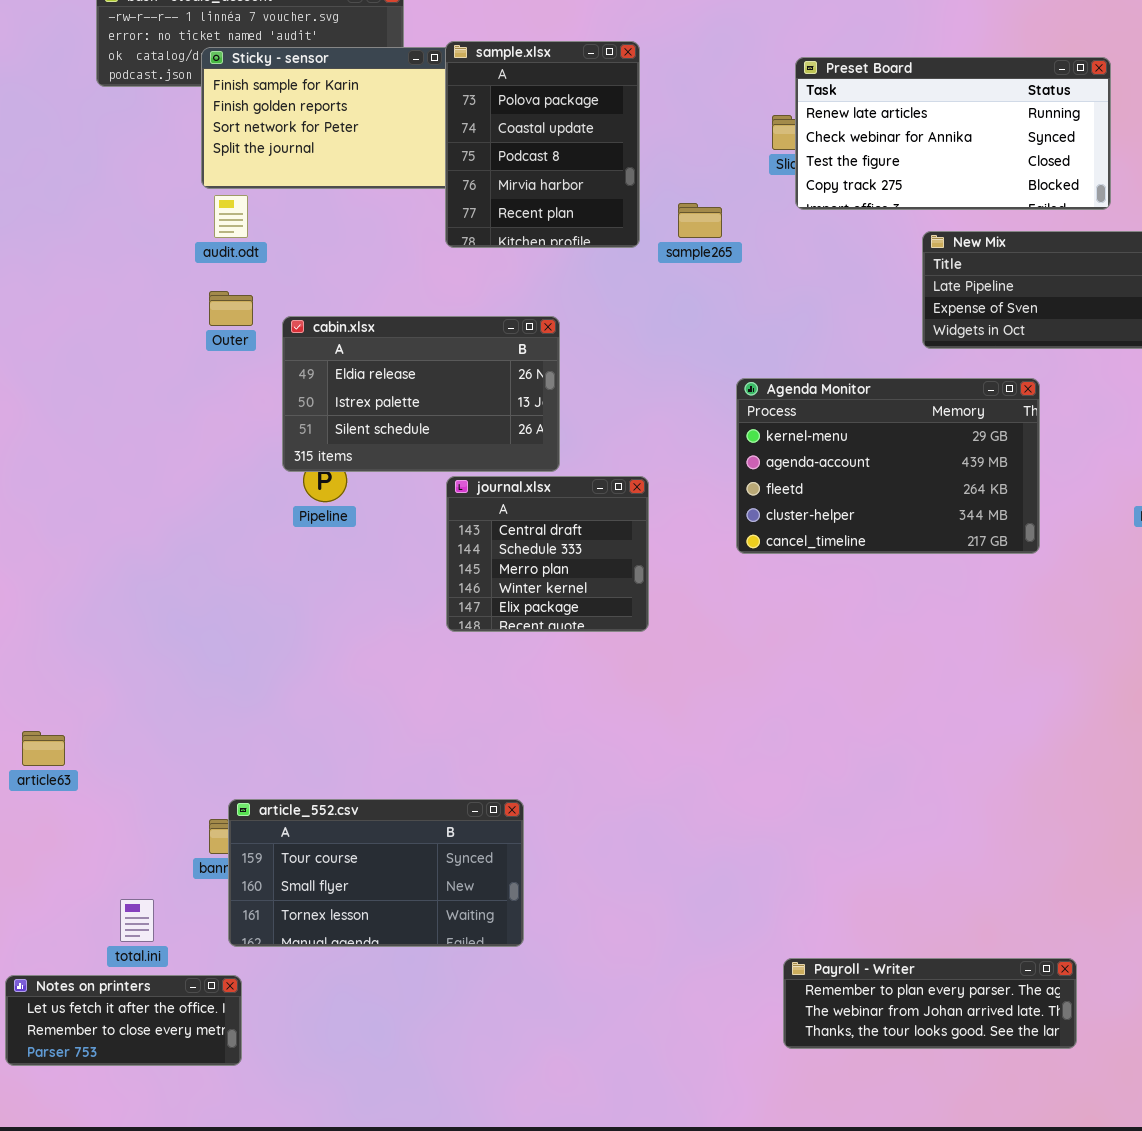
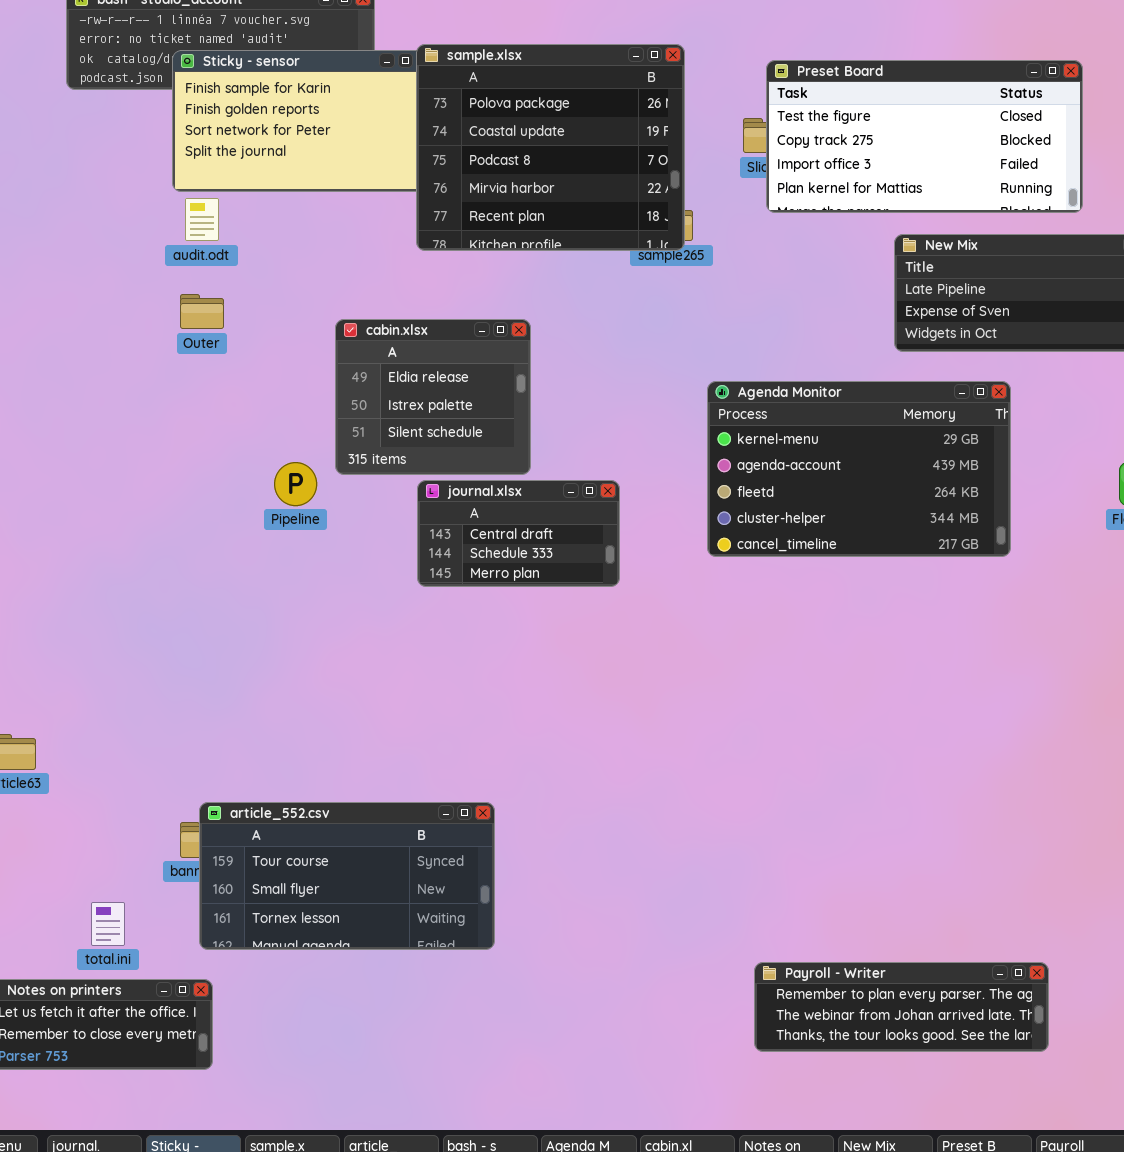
sample.xlsx: [445,41,640,248] -> [416,44,685,251], resized
Preset Board: [795,57,1111,210] -> [766,60,1083,213], scrolled down 2 rows
cabin.xlsx: [282,316,560,472] -> [335,319,531,475], resized
journal.xlsx: [446,476,649,632] -> [417,480,620,587], resized

